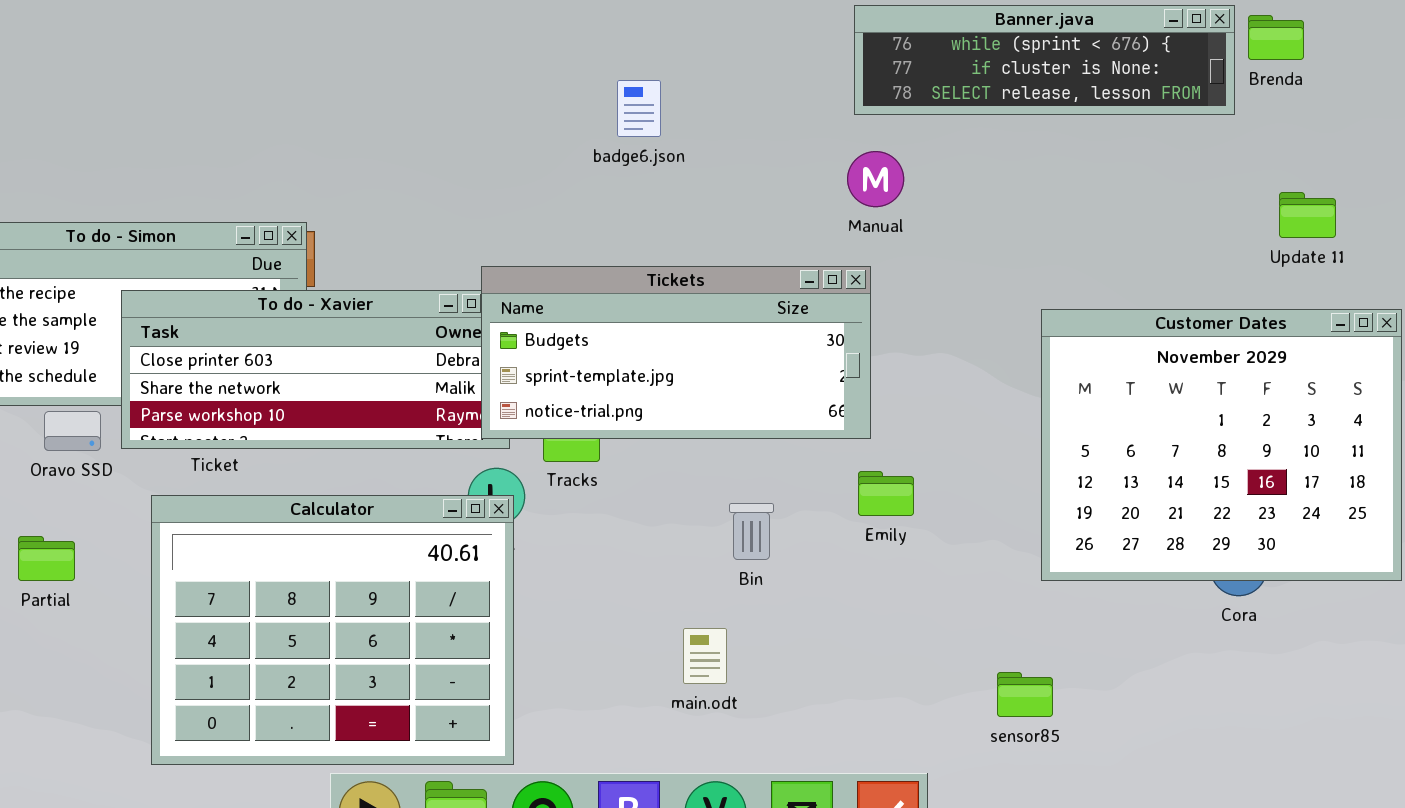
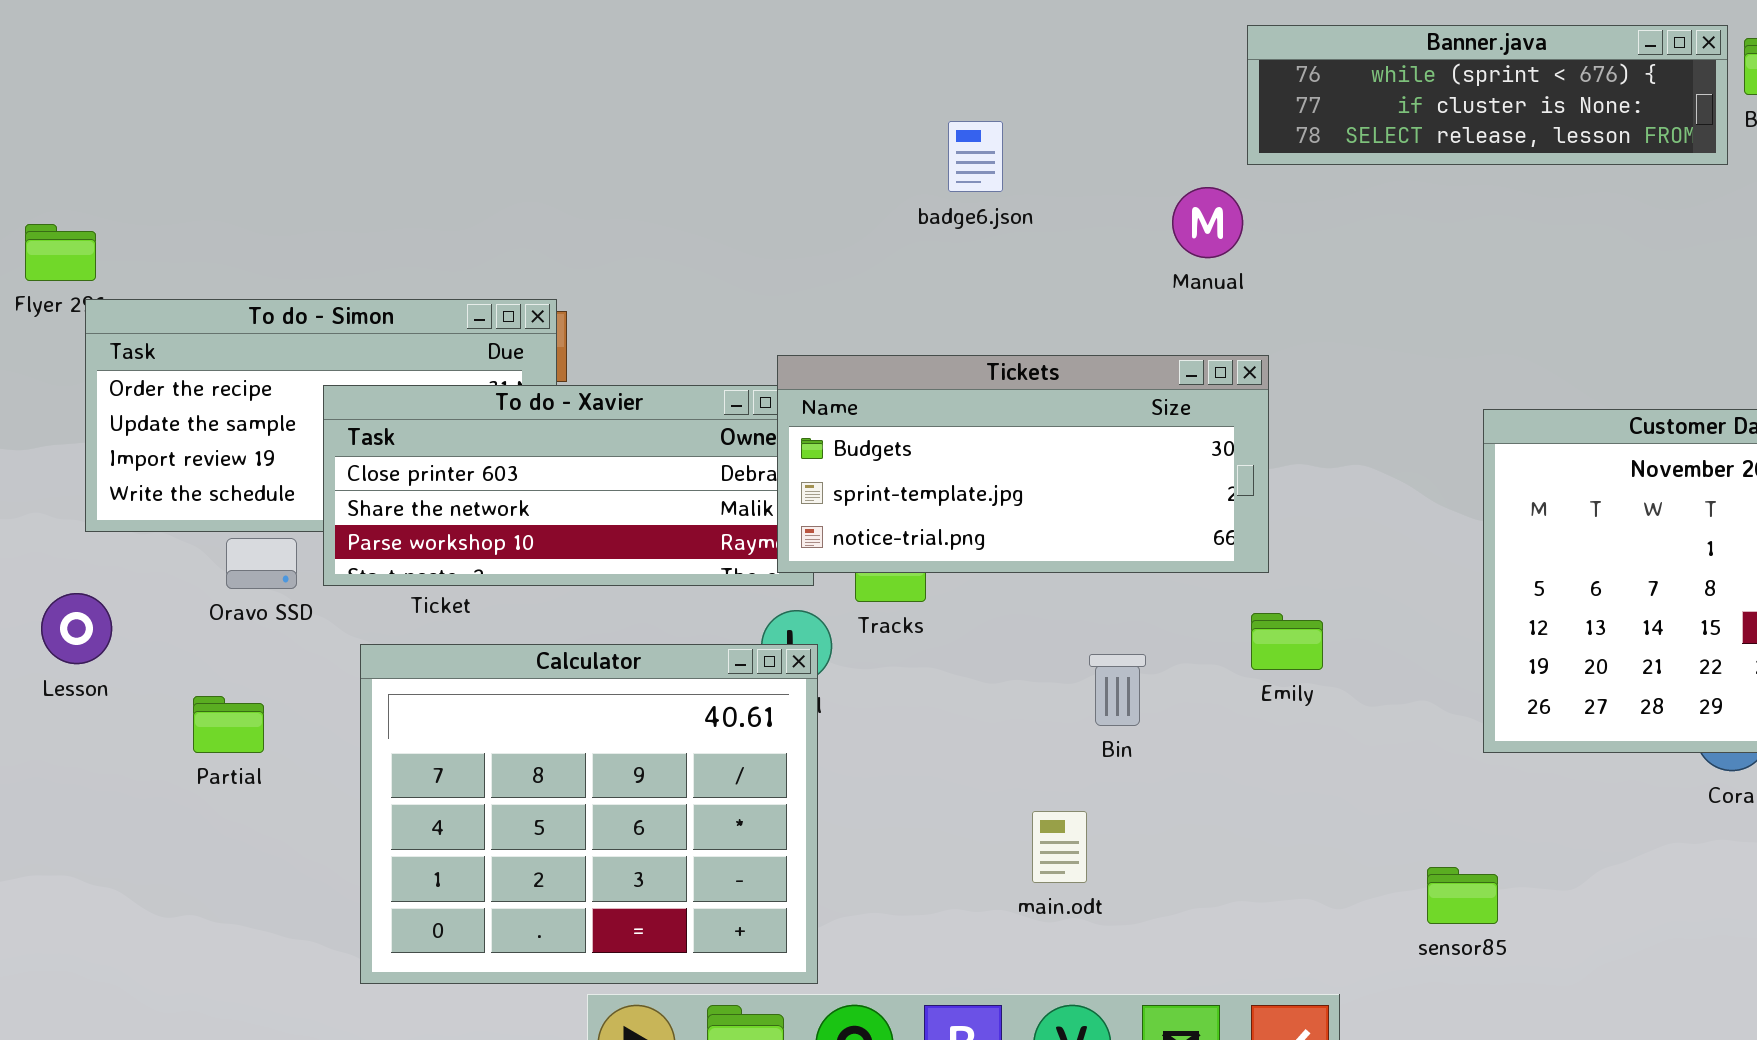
Manual: [847,151,904,207] -> [1172,187,1243,258], moved

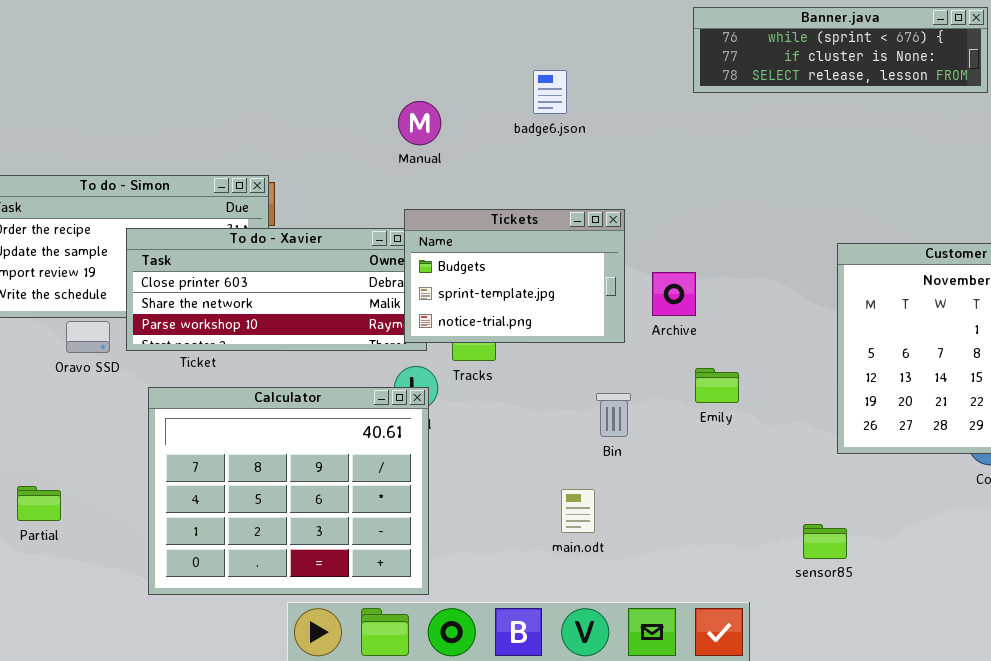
badge6.json: [948,121,1003,192] -> [533,70,567,114], moved
Manual: [1172,187,1243,258] -> [398,101,441,145], moved
Tickets: [777,355,1269,573] -> [404,209,625,343], resized
Partial: [193,696,264,753] -> [17,486,61,521], moved

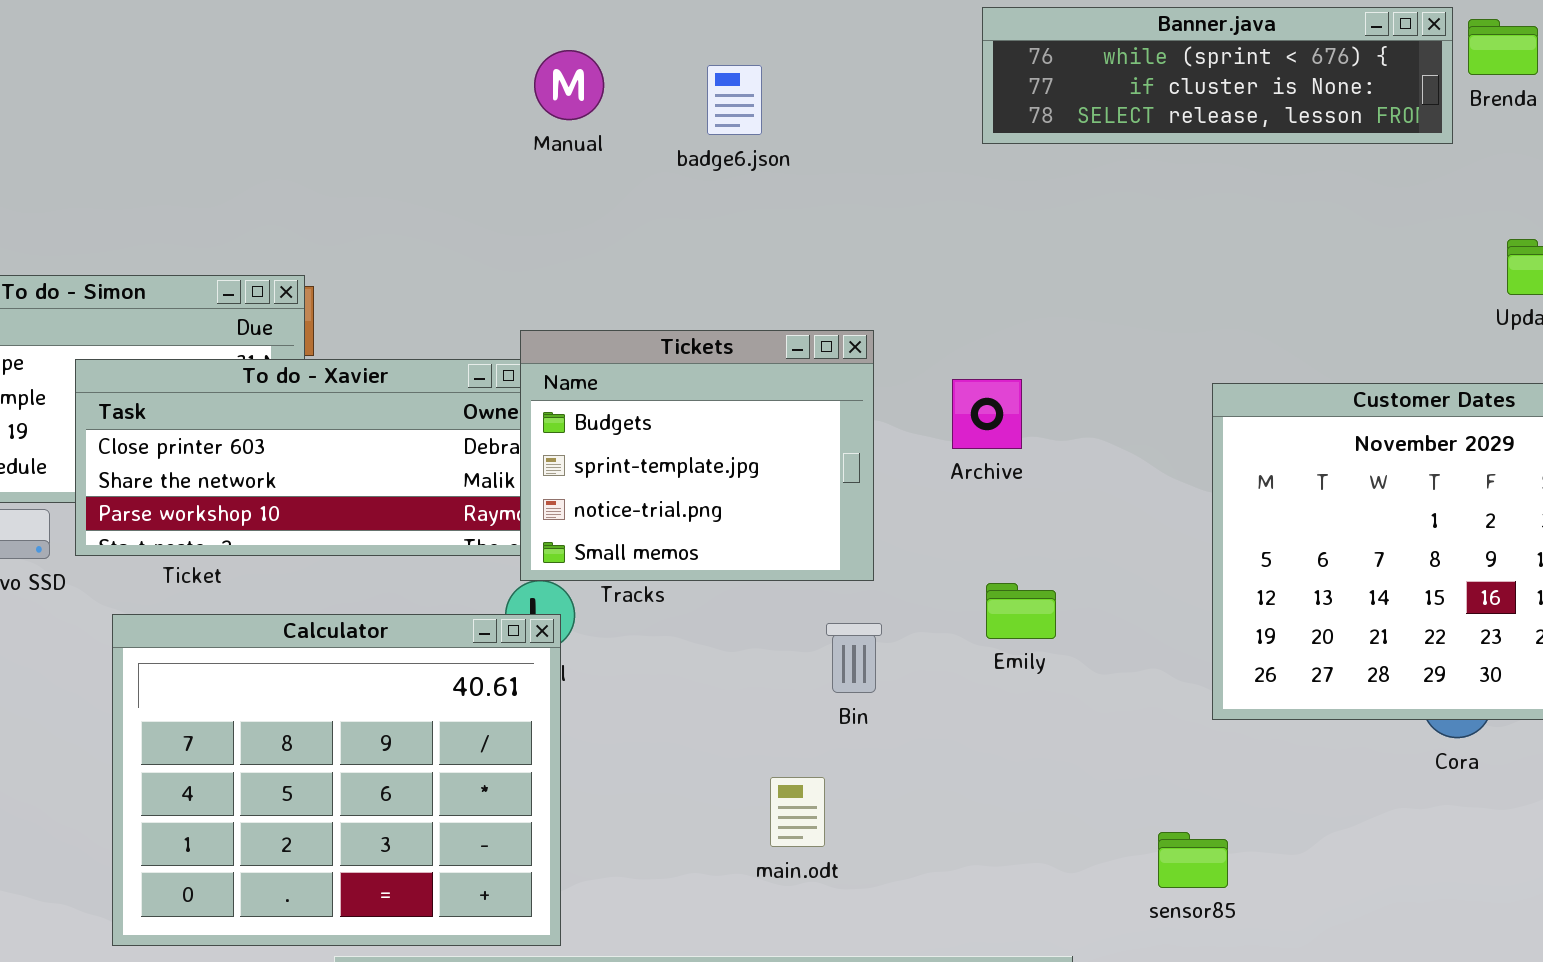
badge6.json: [533,70,567,114] -> [707,65,762,135], moved
Manual: [398,101,441,145] -> [534,50,604,120], moved
Tickets: [404,209,625,343] -> [520,330,874,581], resized
Archive: [652,272,696,316] -> [952,379,1022,449], moved

